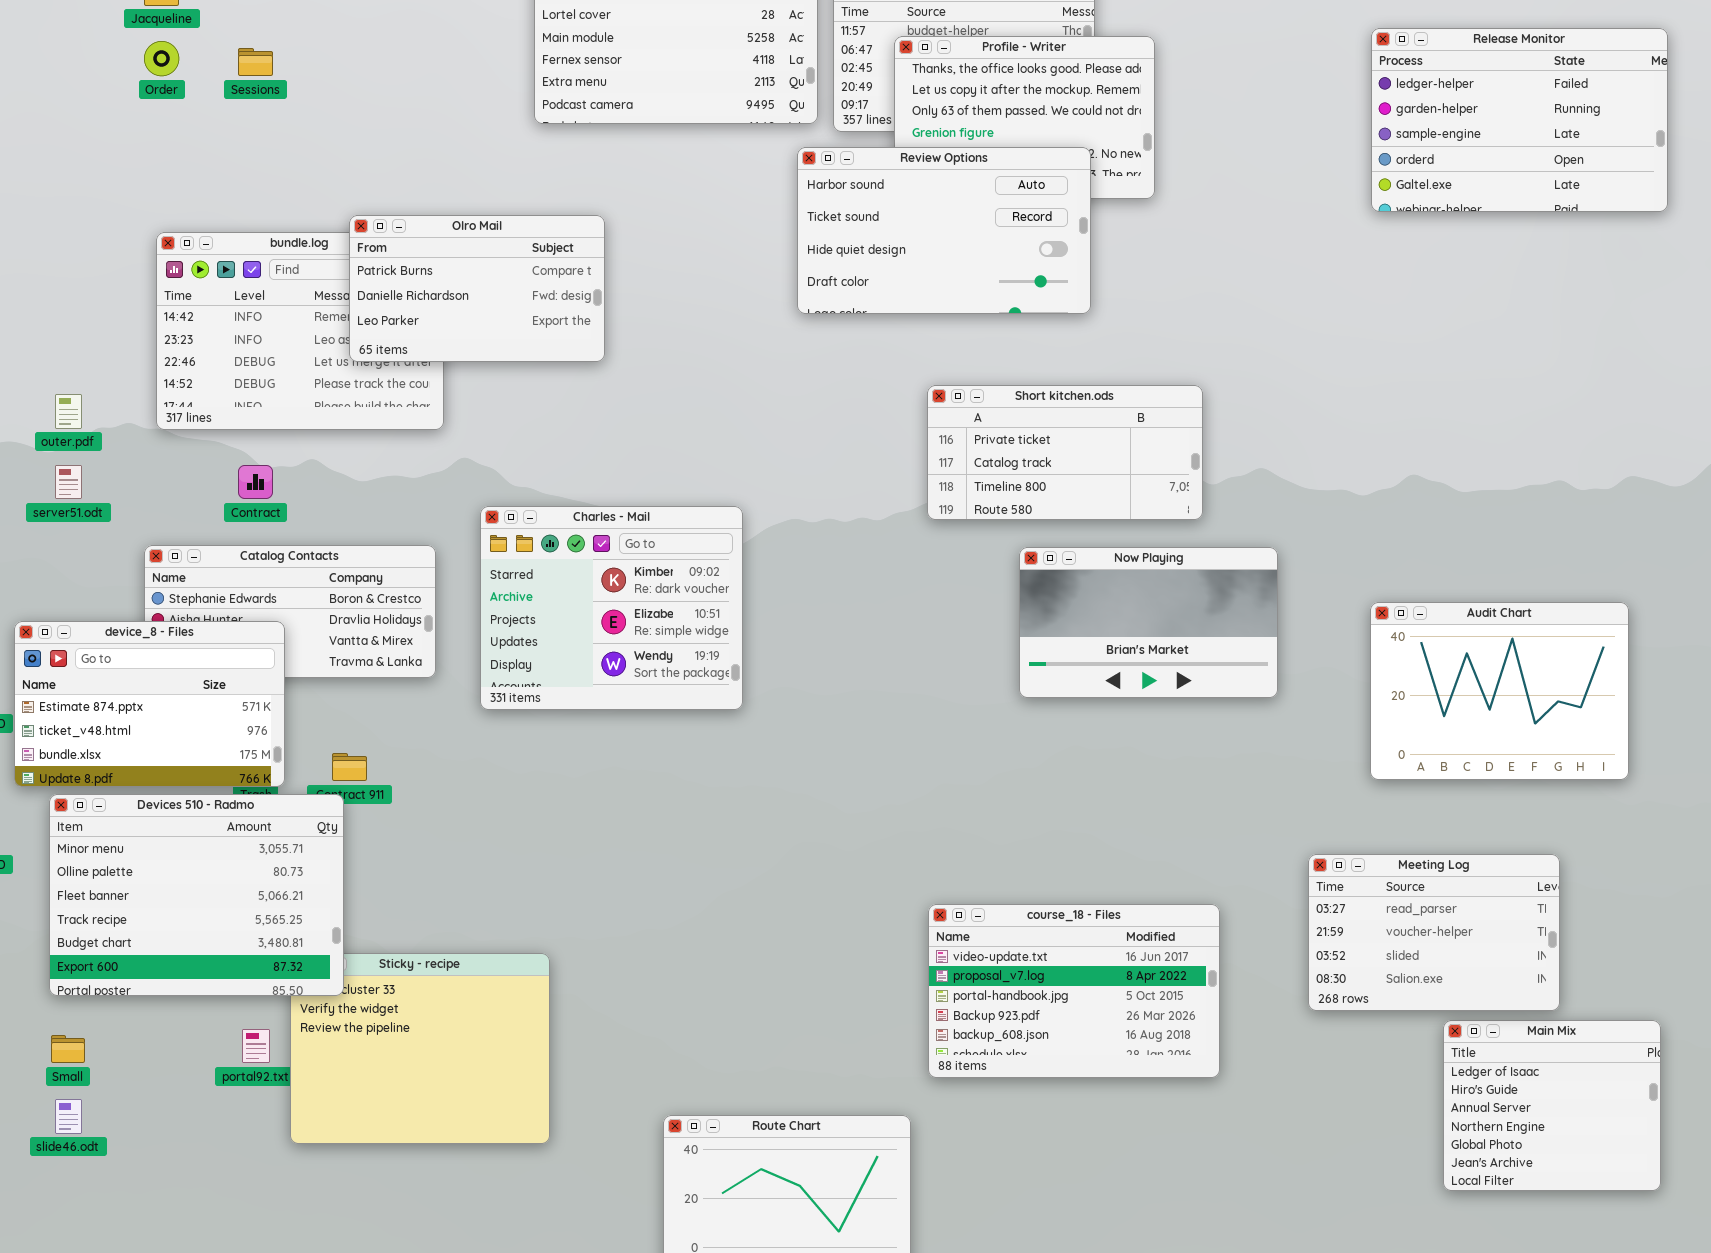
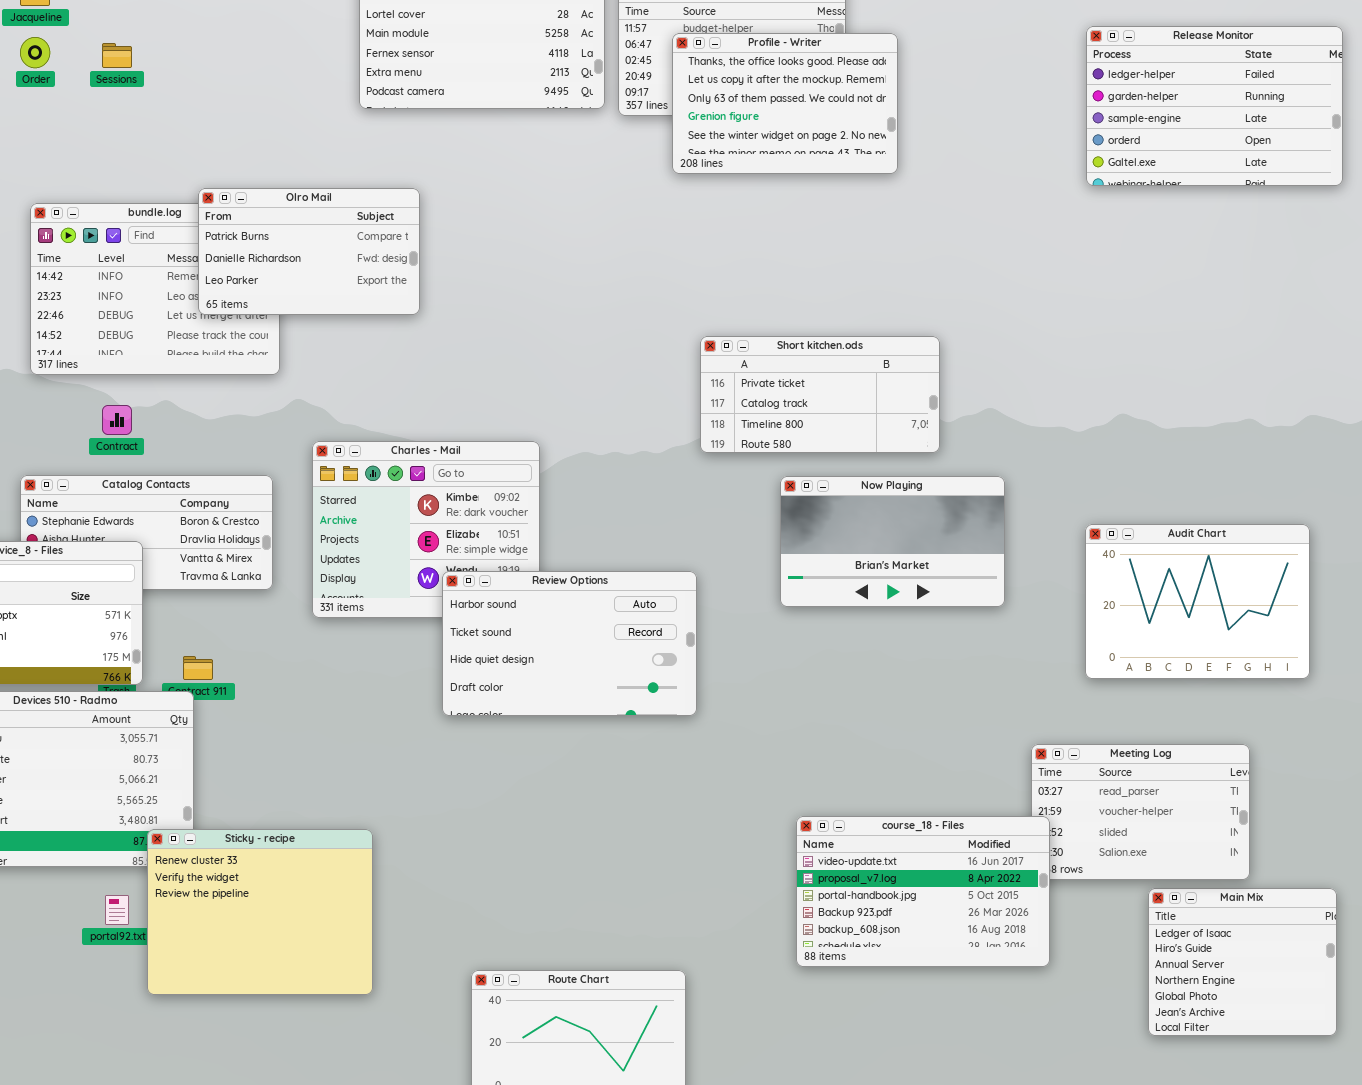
Review Options: [797,147,1091,314] -> [442,571,697,716], moved
course_18 - Files: [928,904,1220,1078] -> [796,816,1050,967], moved
Sticky - recipe: [290,953,550,1144] -> [147,829,373,995], raised

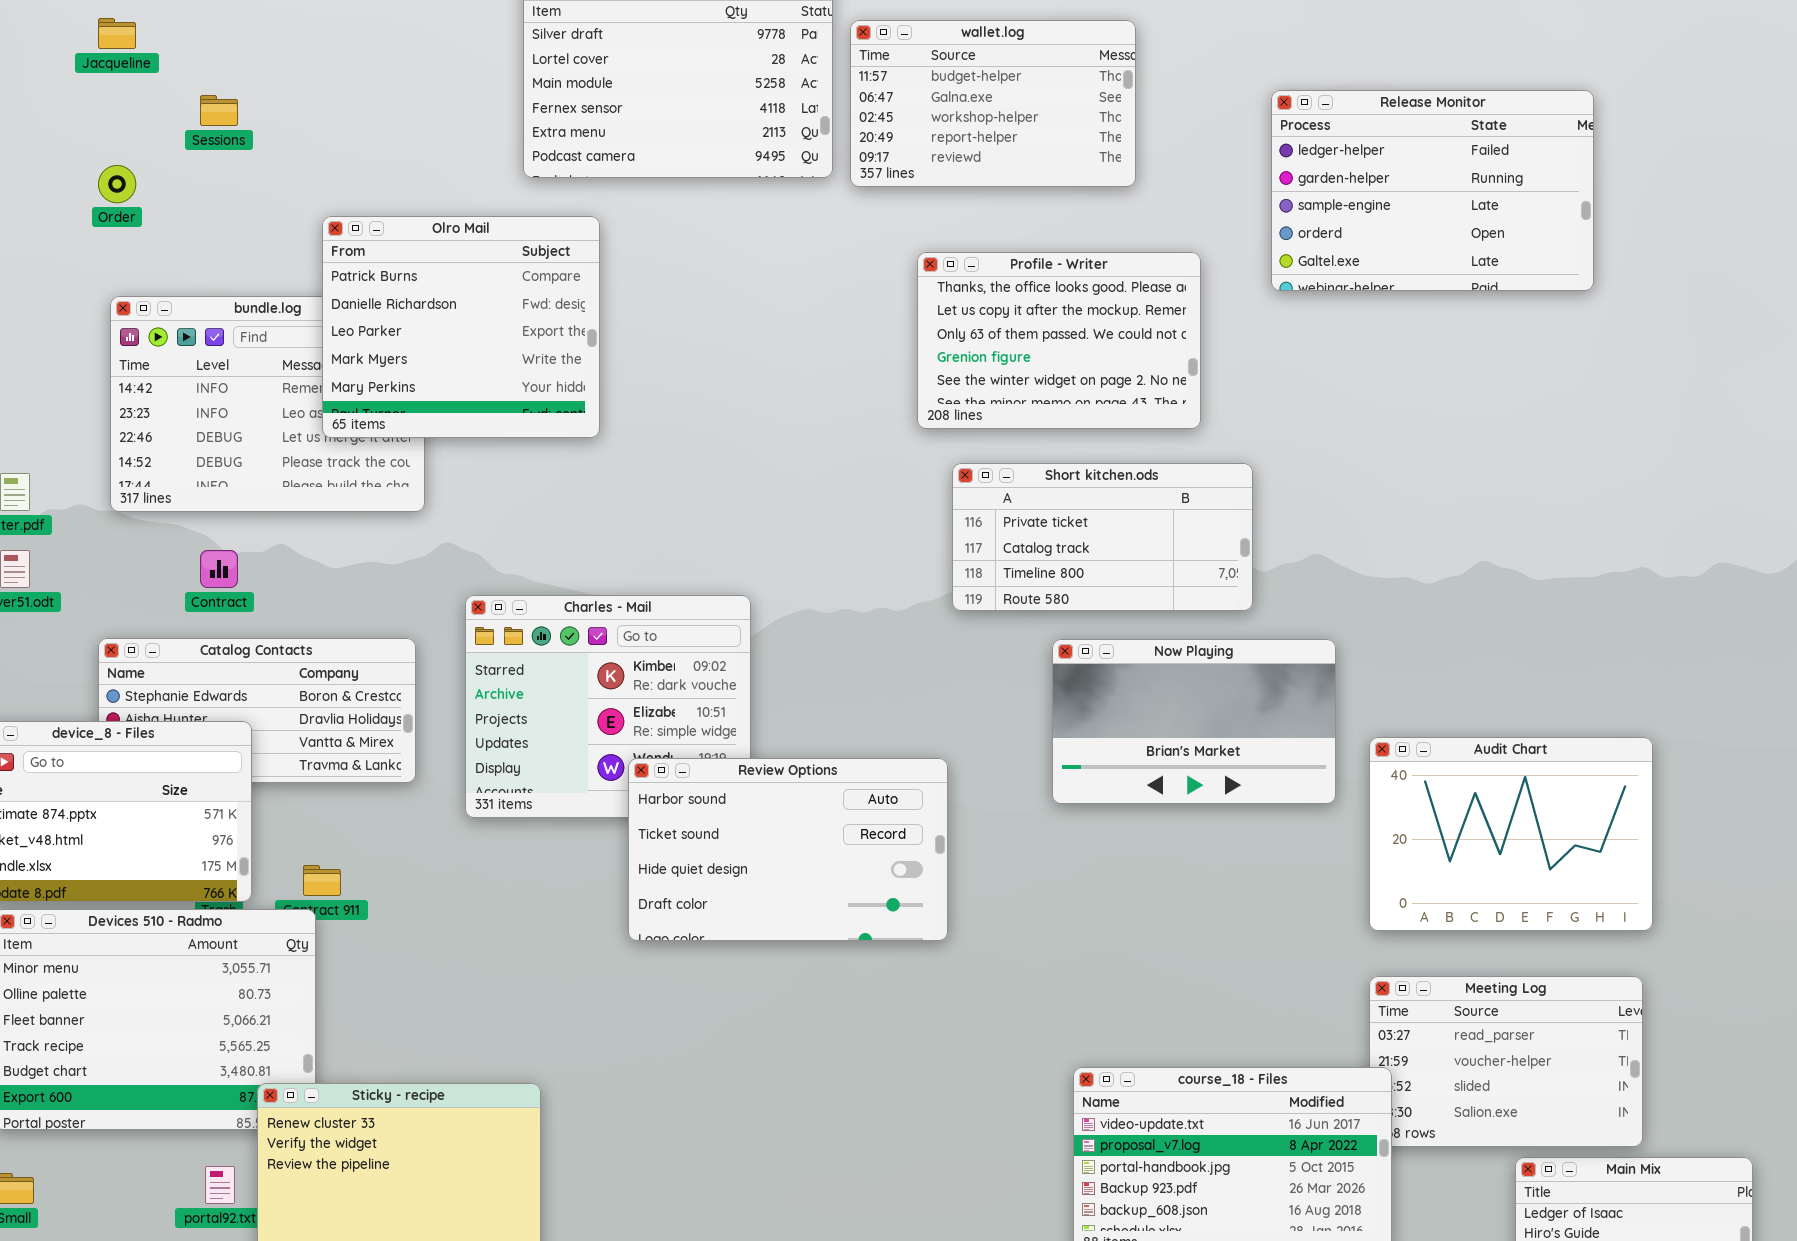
Release Monitor: [1086,26,1343,186] -> [1271,90,1594,291], moved
Profile - Writer: [672,33,898,174] -> [917,252,1201,429], moved
Order: [20,37,50,68] -> [98,165,136,203], moved
Olro Mail: [198,188,420,315] -> [322,216,600,438], resized
Audit Chart: [1085,524,1310,679] -> [1369,737,1653,931], moved

